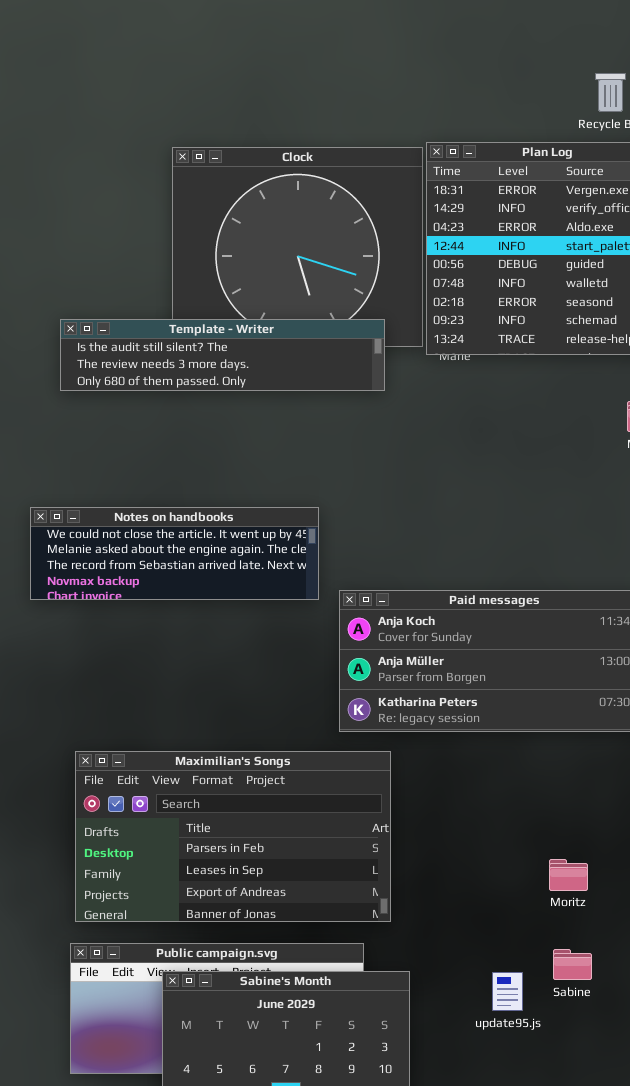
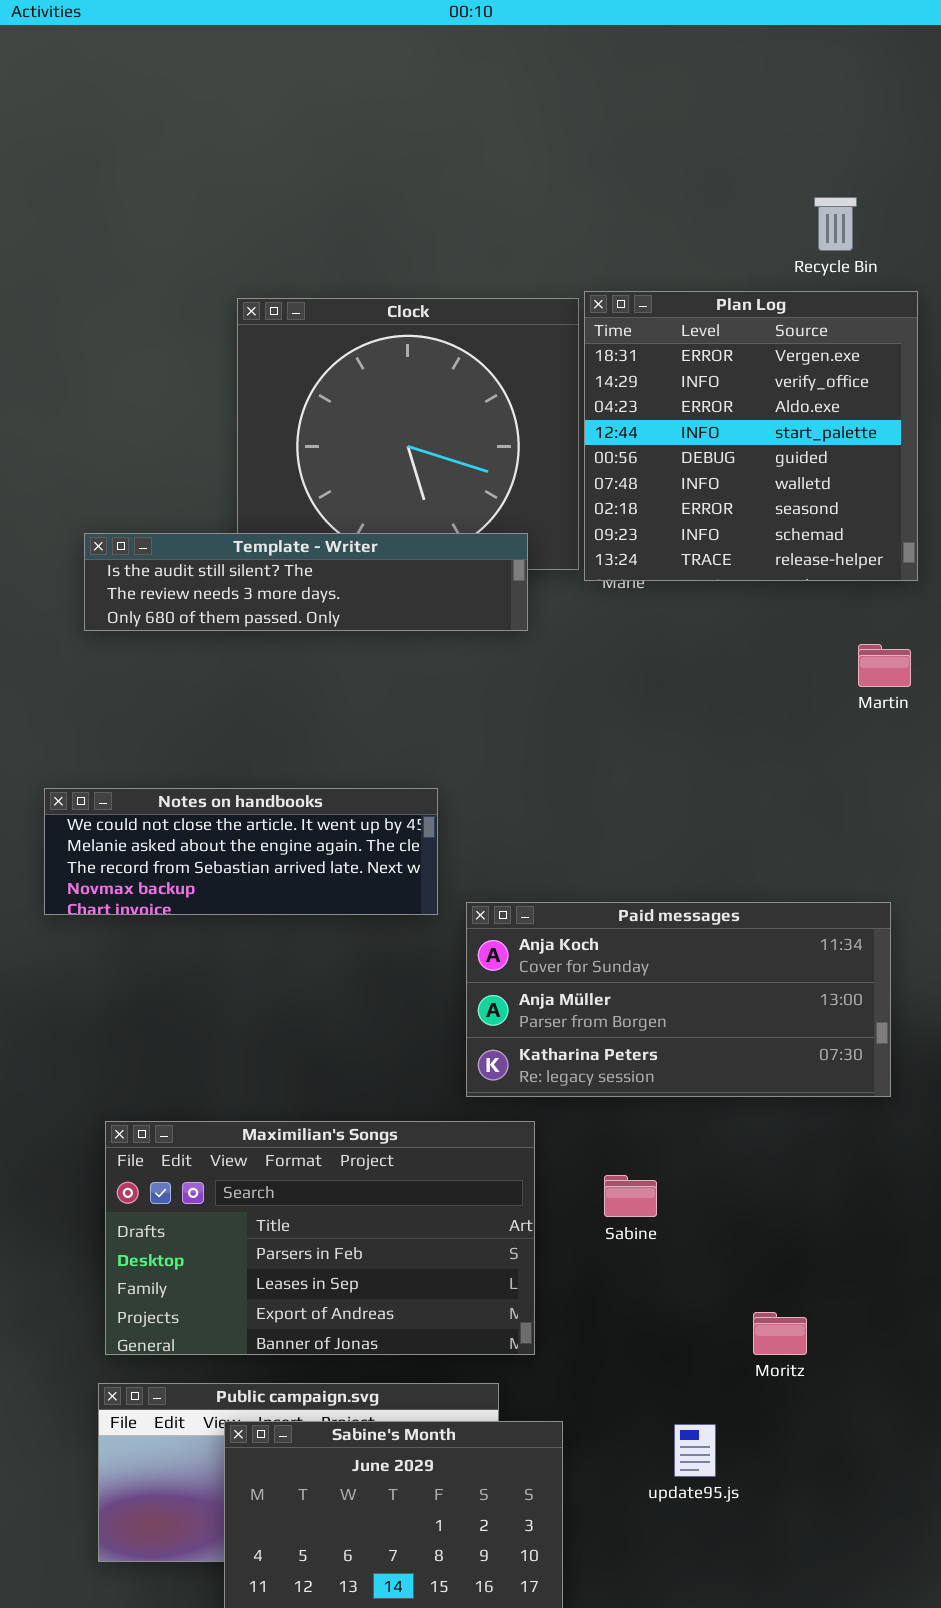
Moritz: [549,859,588,891] -> [753,1312,807,1355], moved
Sabine: [553,949,592,980] -> [604,1175,657,1217], moved

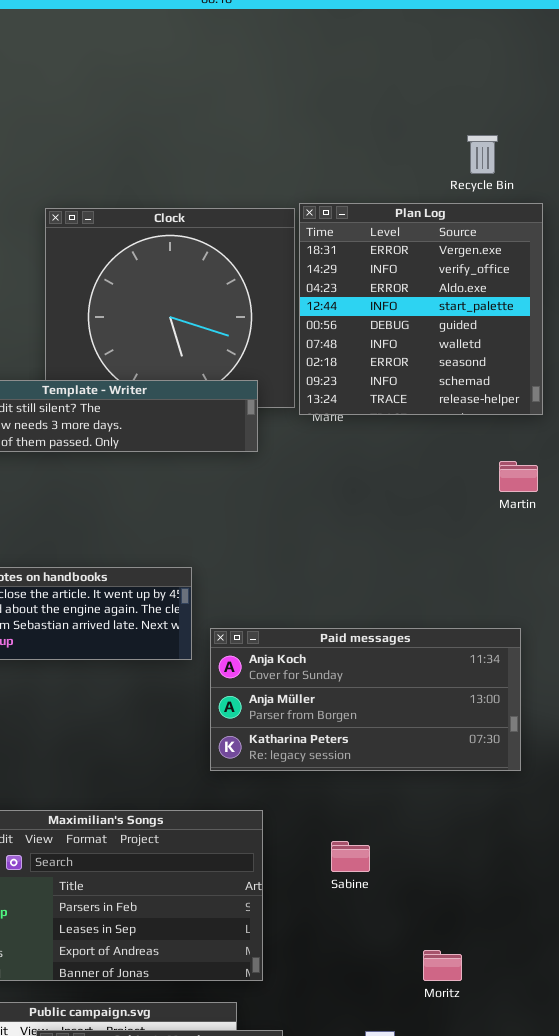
Paid messages: [466,902,891,1097] -> [210,628,521,771], moved
Sabine: [604,1175,657,1217] -> [331,841,370,872], moved

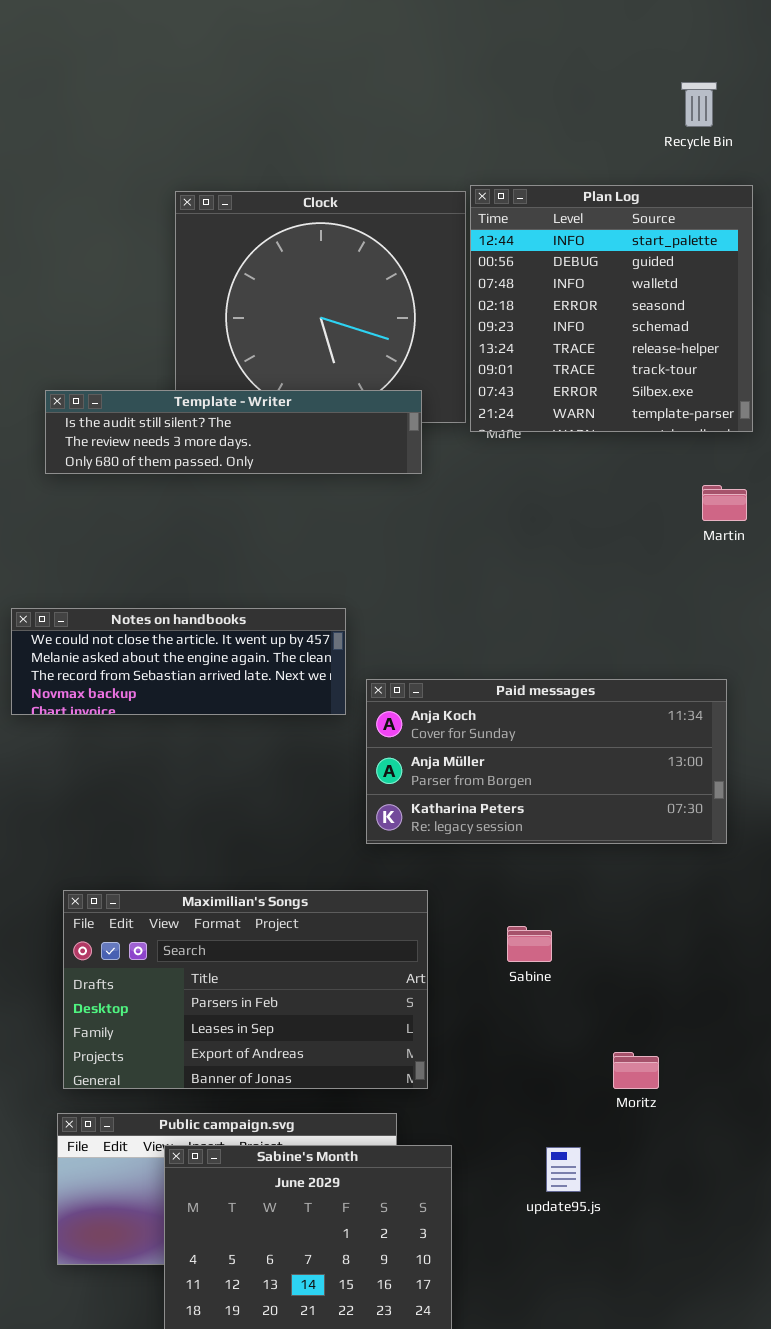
Recycle Bin: [467,135,498,174] -> [681,82,717,127], moved
Plan Log: [299,203,543,415] -> [470,185,753,432], scrolled down 3 rows

